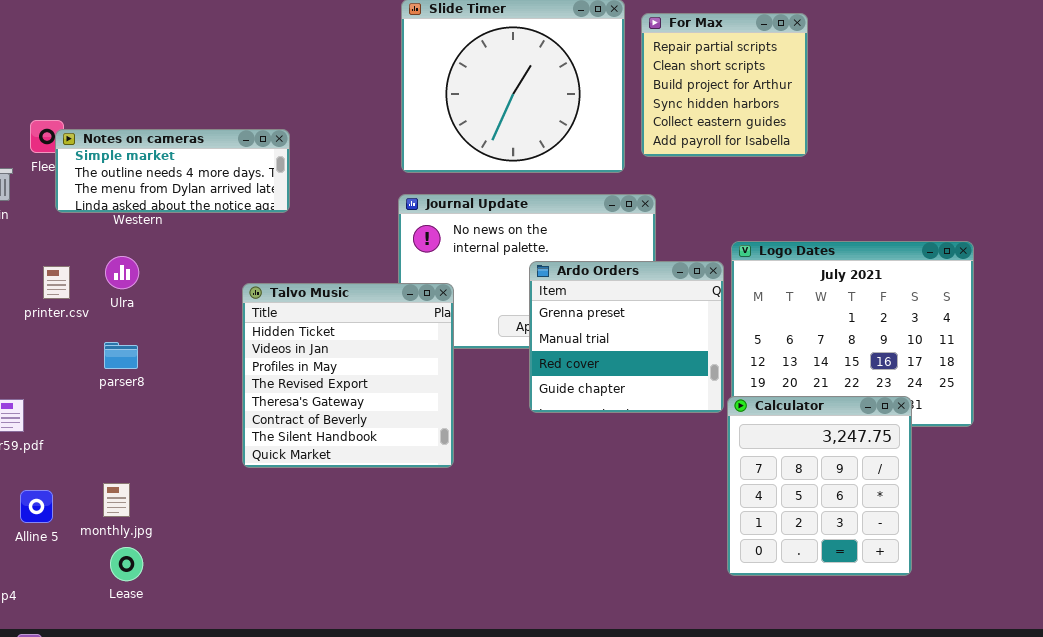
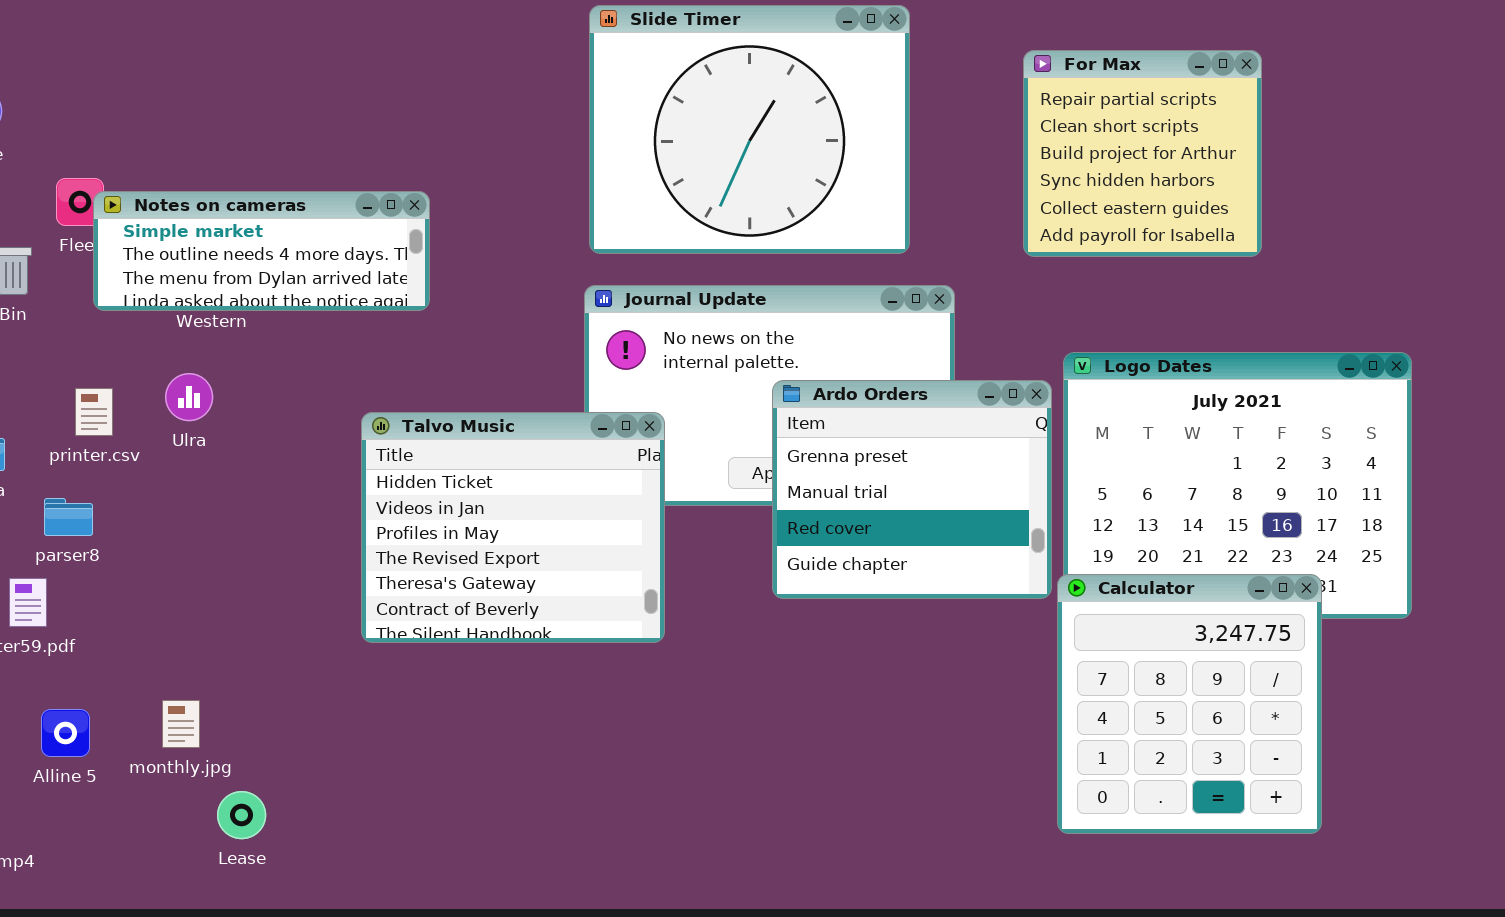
For Max: [641,13,808,157] -> [1023,50,1262,257], moved
Talvo Music: [242,283,454,468] -> [361,412,665,643], resized
parser8: [104,342,138,369] -> [44,498,93,536], moved
Lease: [110,547,143,581] -> [217,791,266,839], moved

